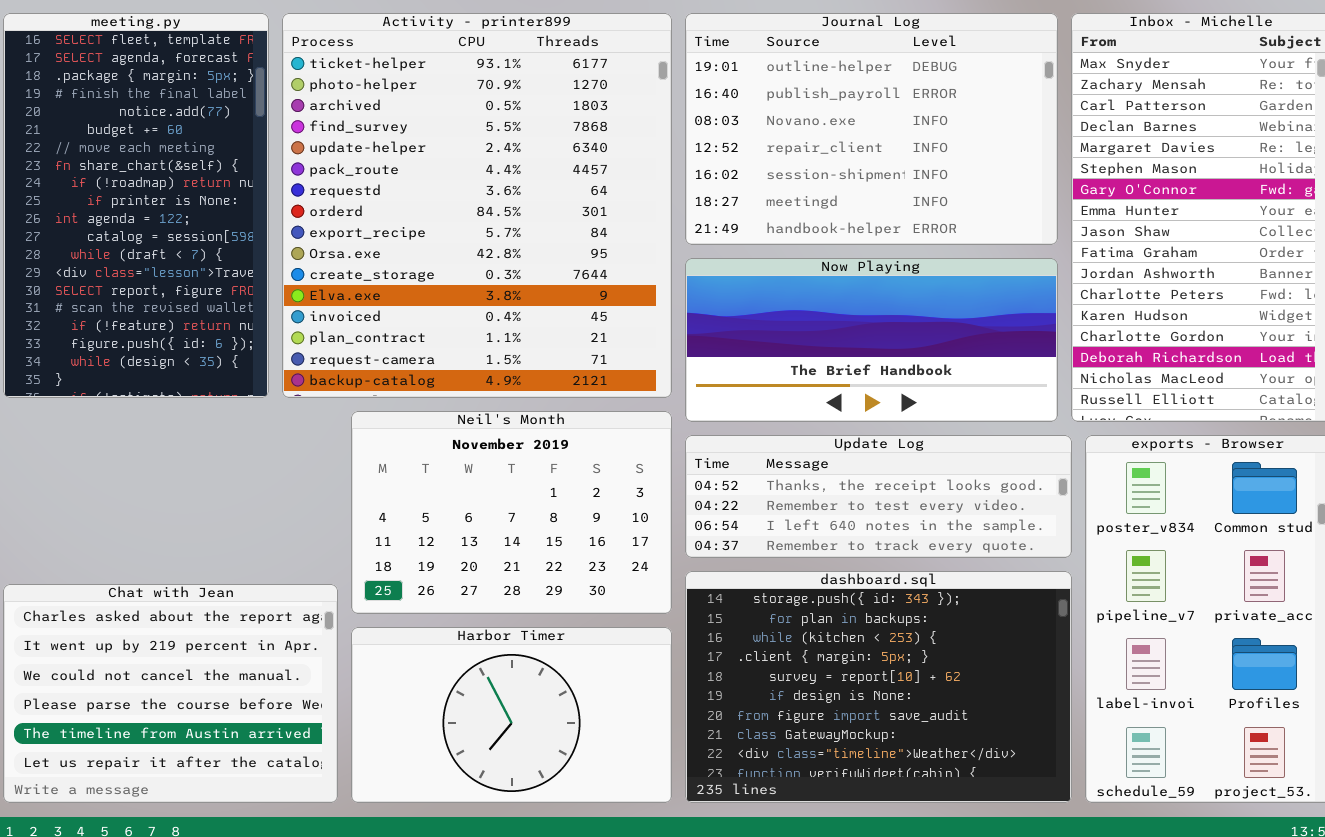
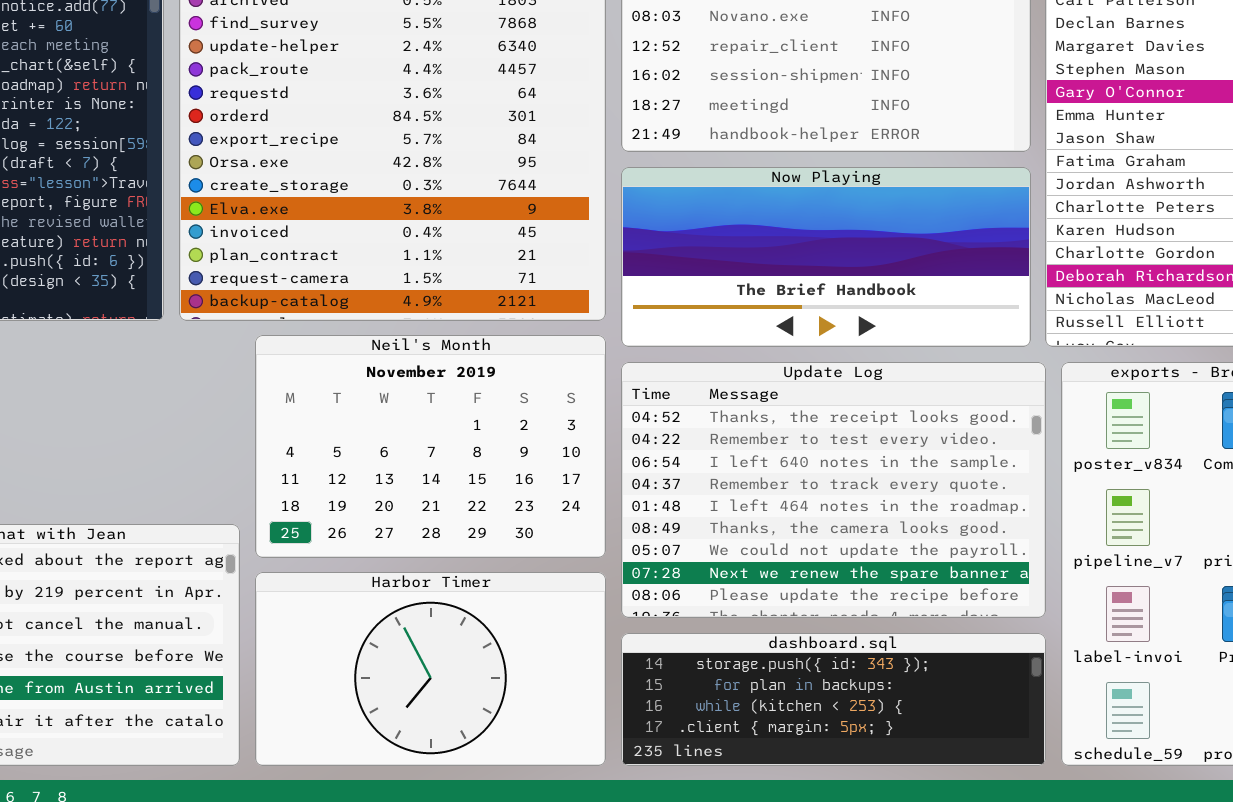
Update Log: [685,435,1072,558] -> [621,362,1046,618], resized
dashboard.sql: [685,571,1072,803] -> [621,633,1046,766], resized

